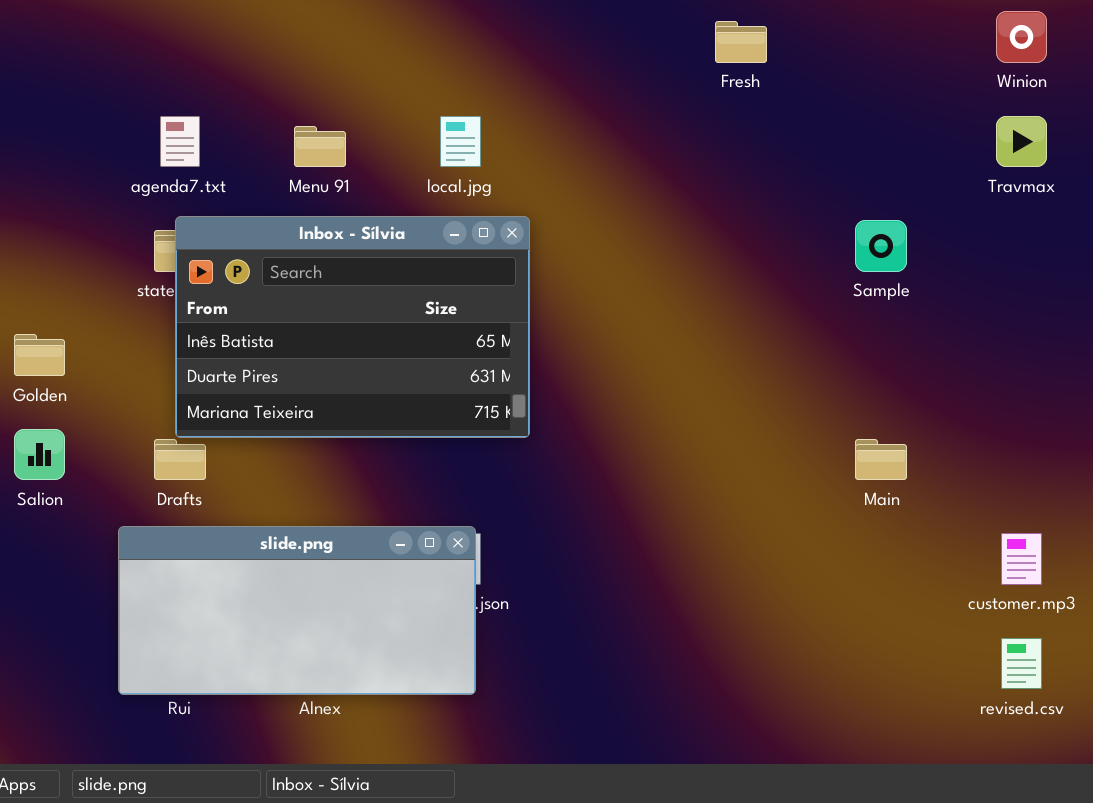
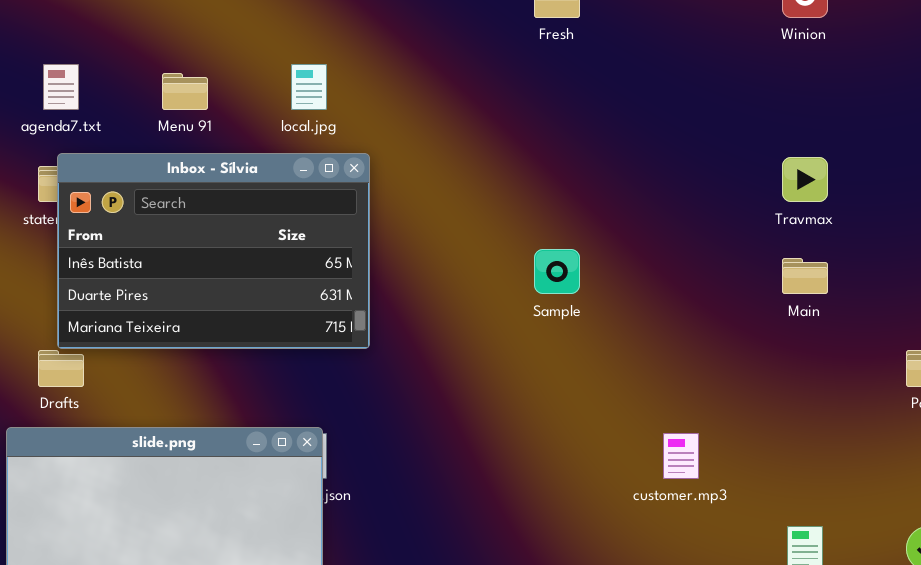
Travmax: [996,116,1047,167] -> [782,157,828,202], moved
Sample: [855,220,907,272] -> [534,249,580,294], moved
Main: [855,439,907,480] -> [782,258,828,294], moved
customer.mp3: [1001,533,1042,585] -> [663,433,699,479], moved

